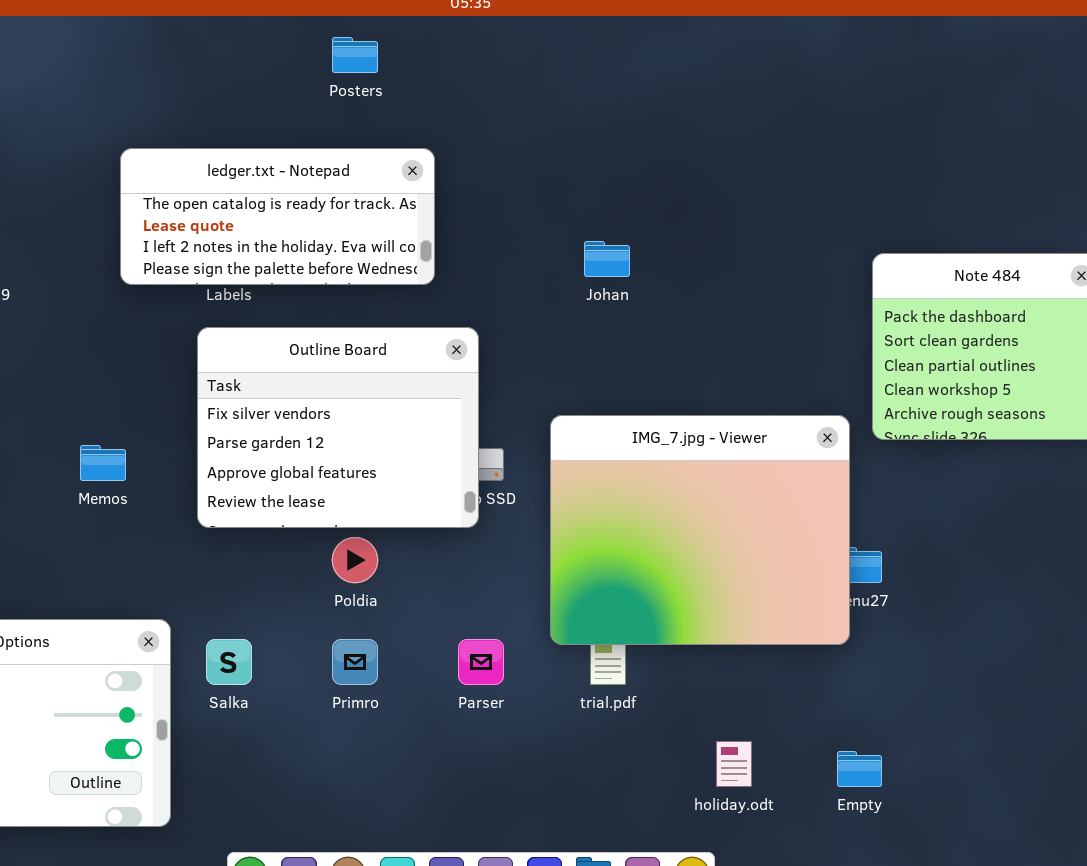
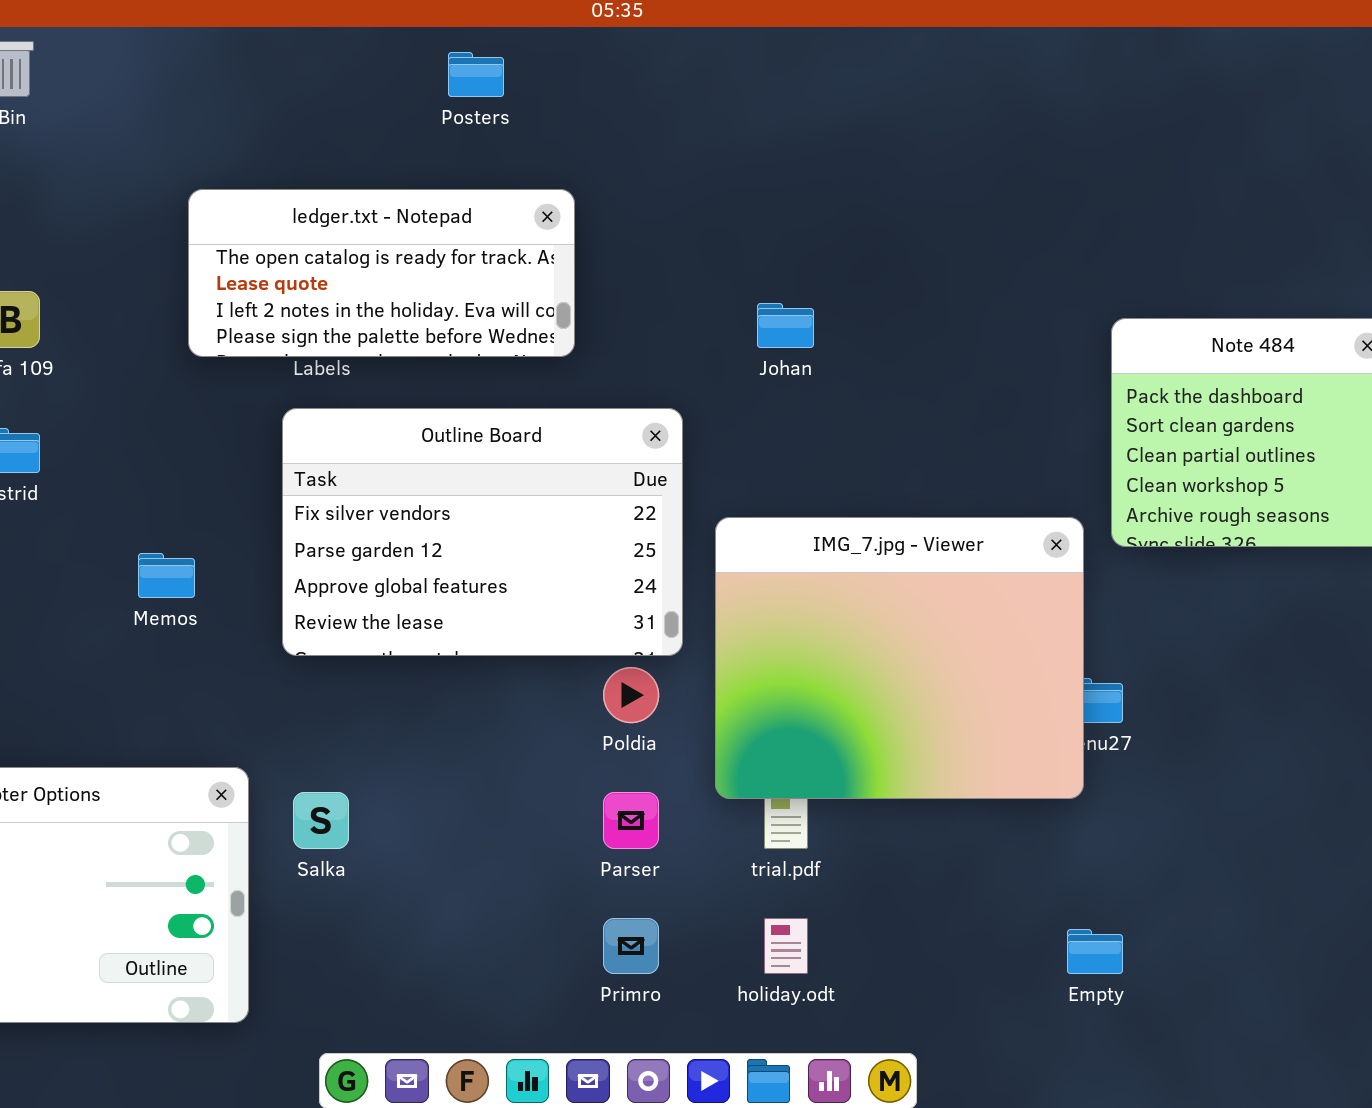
Outline Board: [197,327,479,528] -> [282,408,683,656], resized
Poldia: [332,537,378,583] -> [603,667,659,723], moved
Primro: [332,639,378,685] -> [603,918,659,974], moved
holiday.odt: [716,741,752,787] -> [764,918,808,974], moved

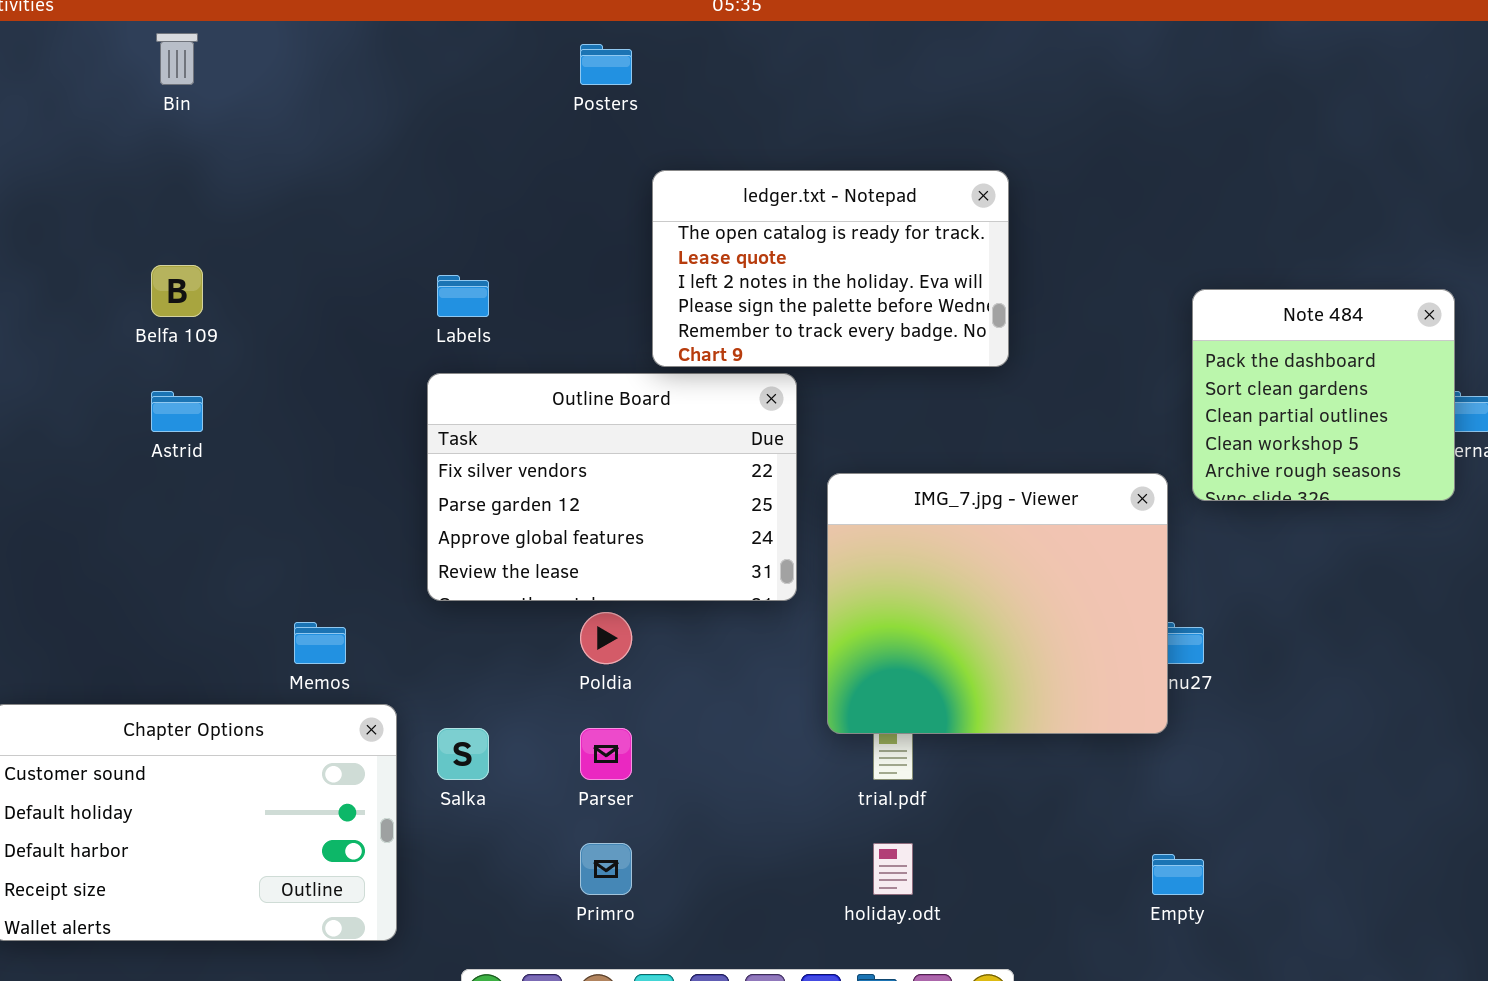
ledger.txt - Notepad: [188,189,575,357] -> [652,170,1009,367], moved, resized
Memos: [138,553,195,598] -> [294,622,346,664], moved
Poldia: [603,667,659,723] -> [580,612,632,664], moved
Parser: [603,792,659,849] -> [580,728,632,780], moved
Primro: [603,918,659,974] -> [580,843,632,895], moved

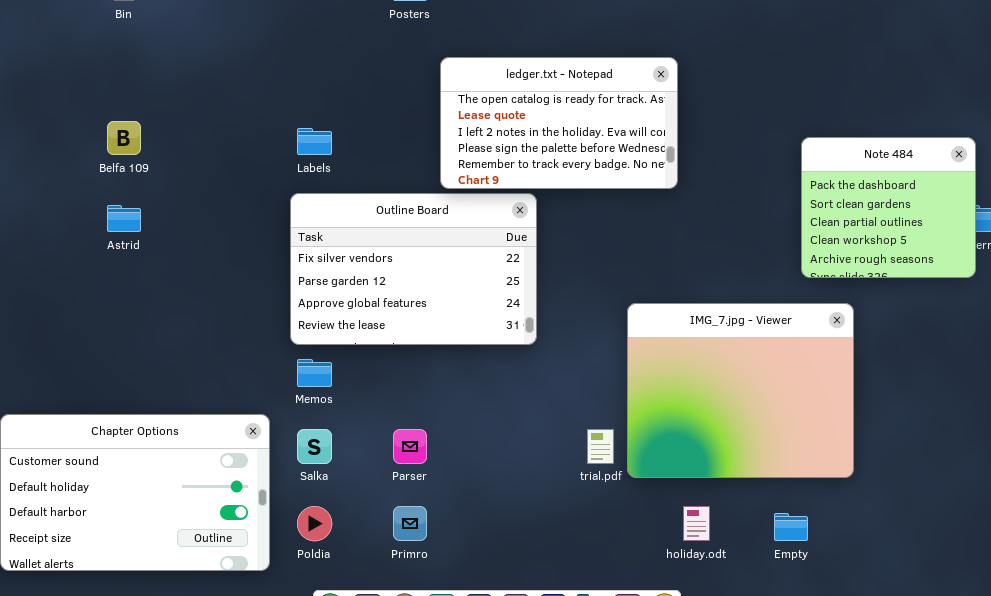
IMG_7.jpg - Viewer: [827,473,1168,734] -> [627,303,854,478], moved
Poldia: [580,612,632,664] -> [297,506,332,541], moved
Memos: [294,622,346,664] -> [297,359,332,387], moved
holiday.odt: [873,843,913,895] -> [683,506,710,541], moved

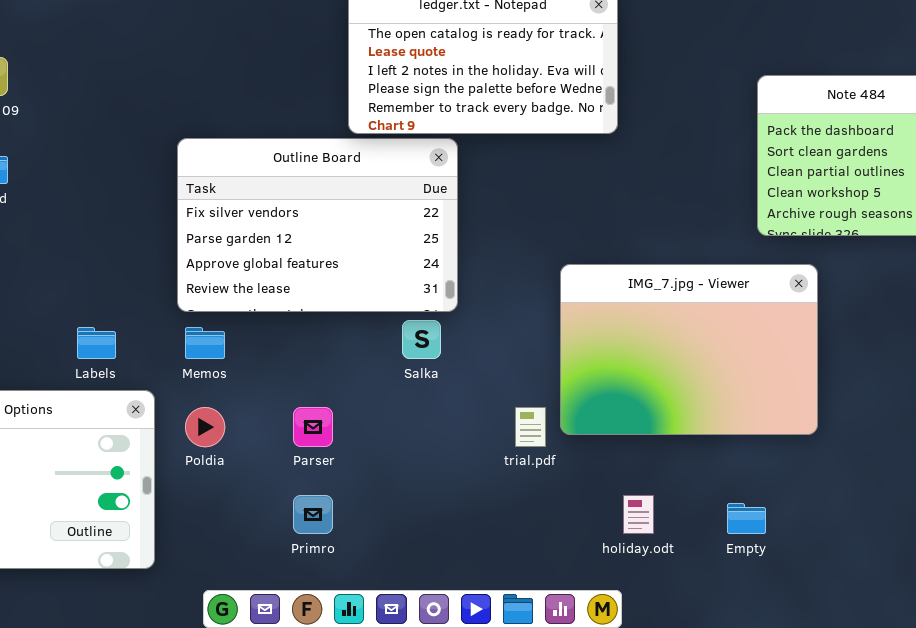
Labels: [297,128,332,155] -> [77,327,116,359], moved
IMG_7.jpg - Viewer: [627,303,854,478] -> [560,264,818,435], resized
Salka: [297,429,332,464] -> [402,320,441,359], moved
Poldia: [297,506,332,541] -> [185,407,225,447], moved

